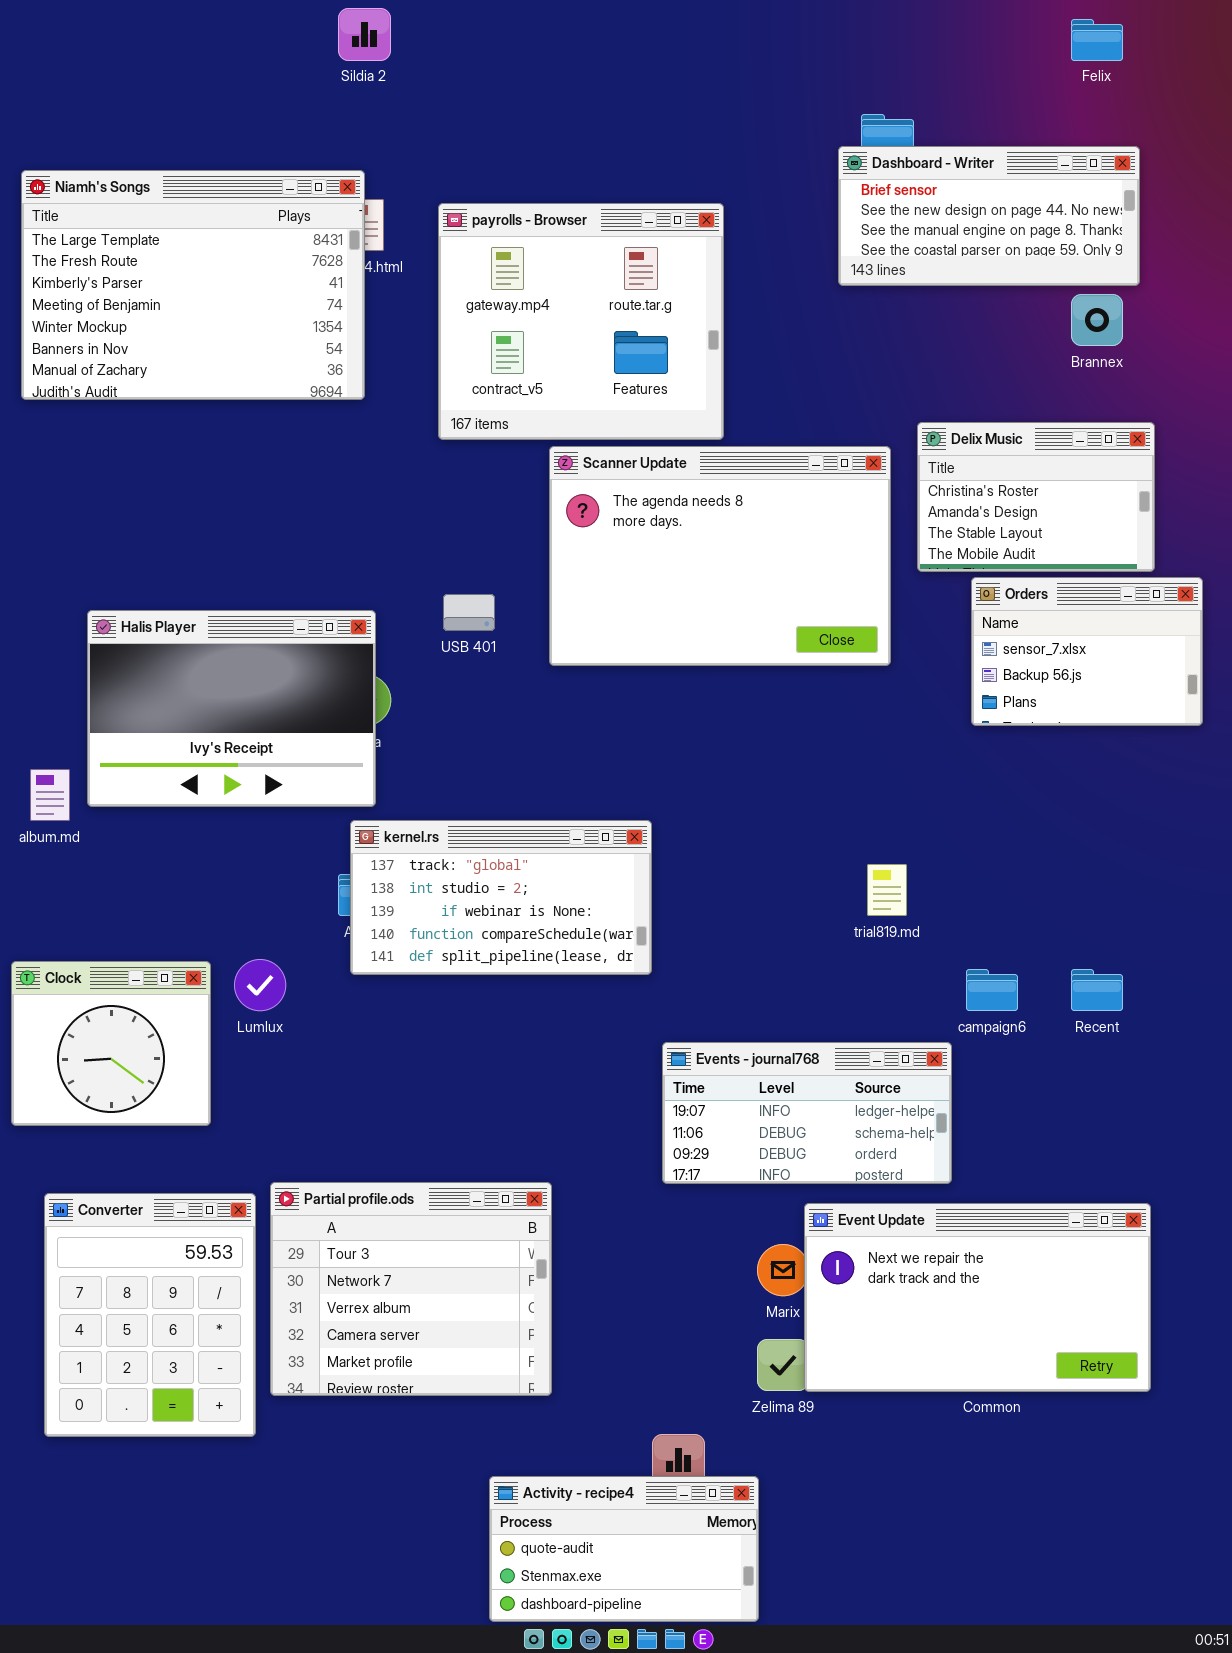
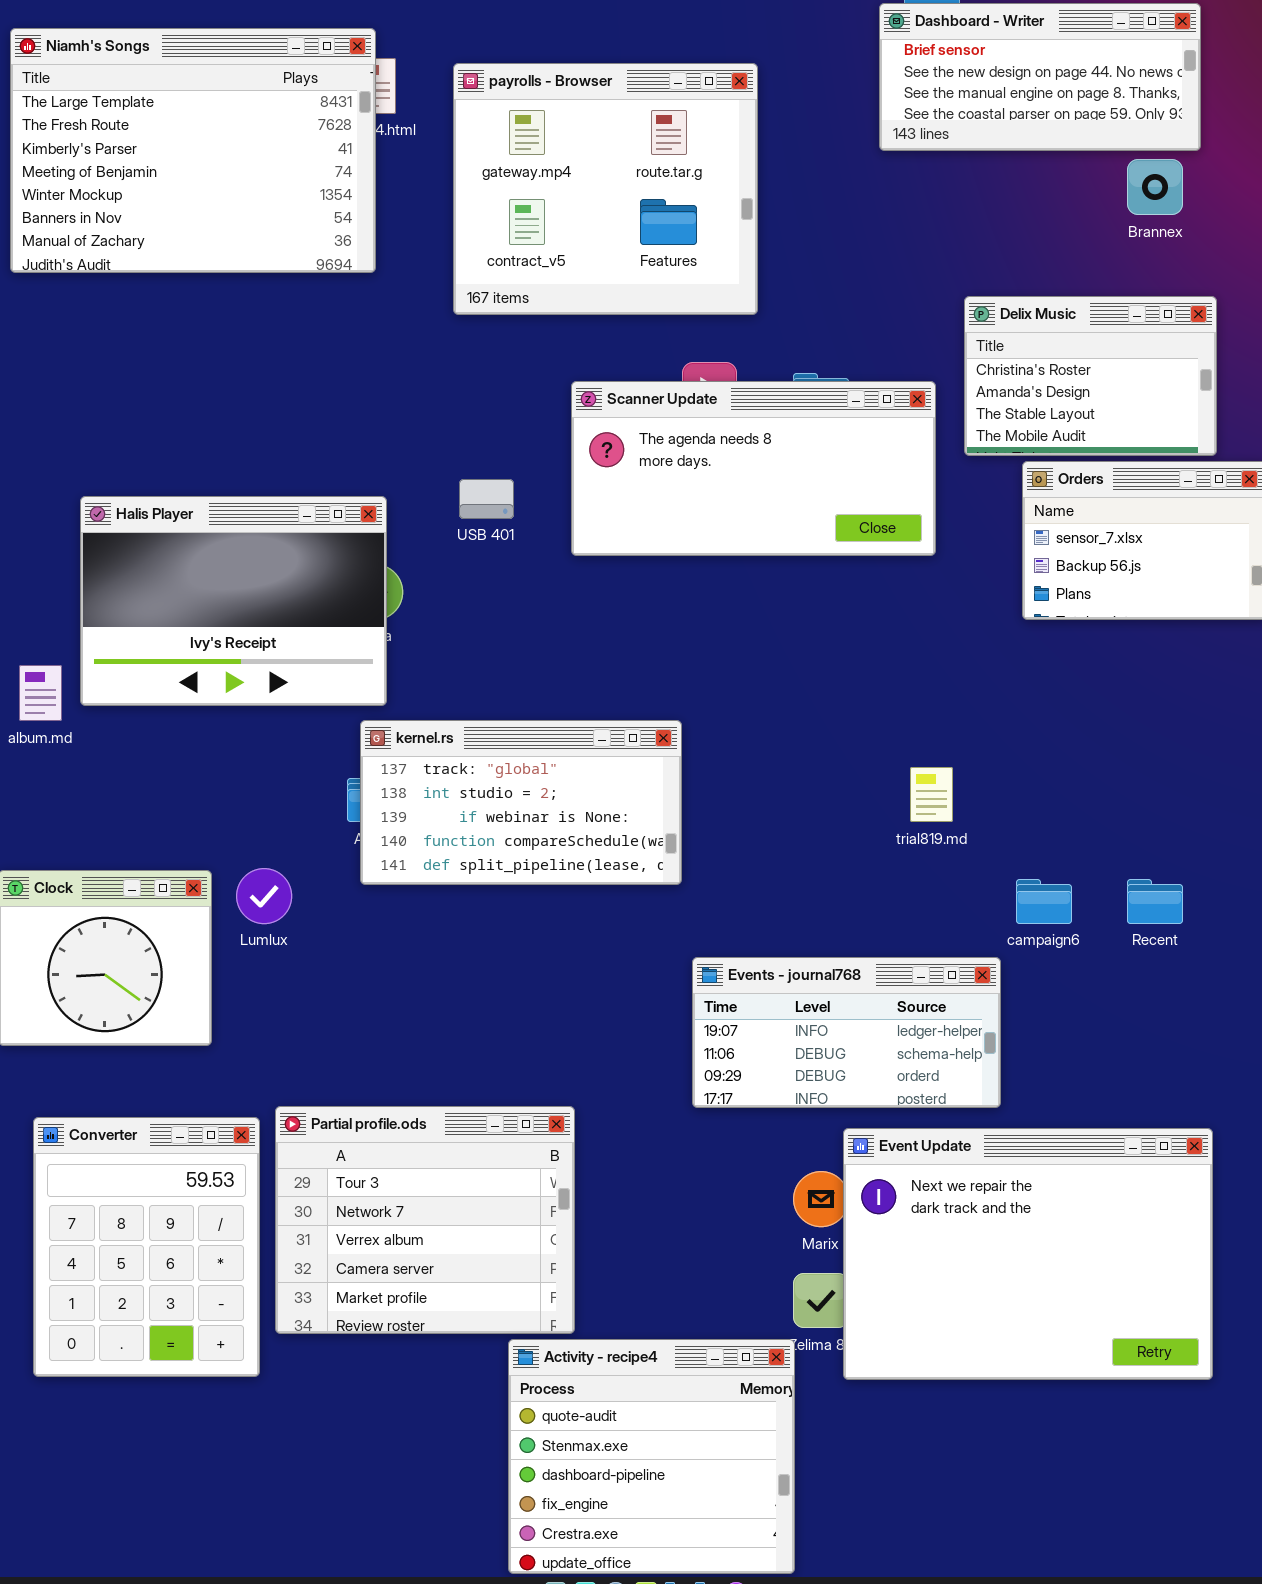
Scanner Update: [549,446,891,666] -> [571,381,936,556], resized
Event Update: [804,1203,1151,1392] -> [843,1128,1213,1380], resized
Activity - recipe4: [489,1476,759,1622] -> [508,1339,795,1574], resized

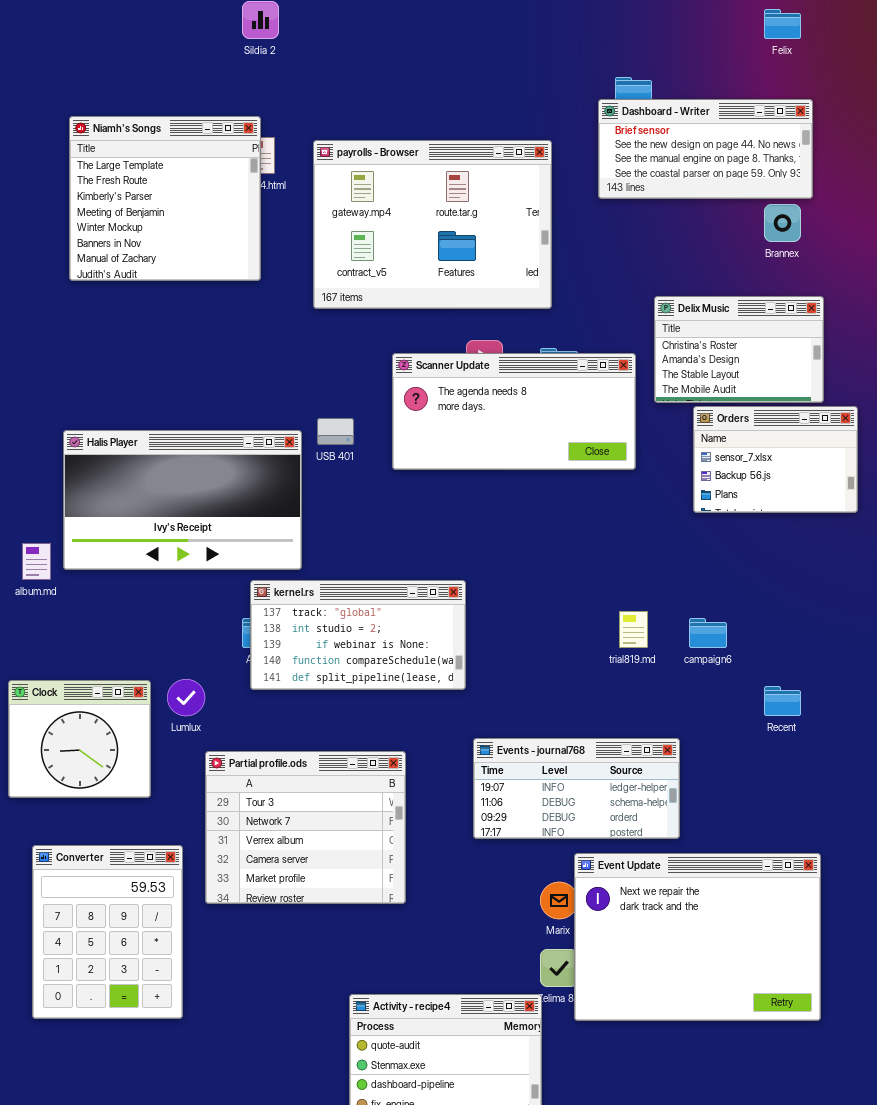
Niamh's Songs: [10,28,376,273] -> [69,116,261,281], resized
payrolls - Browser: [453,63,758,315] -> [313,140,552,309], resized
Halis Player: [80,496,387,706] -> [63,430,302,570], resized
campaign6: [1016,879,1072,924] -> [689,618,727,648], moved
Partial profile.ods: [275,1106,575,1334] -> [205,751,406,904], moved

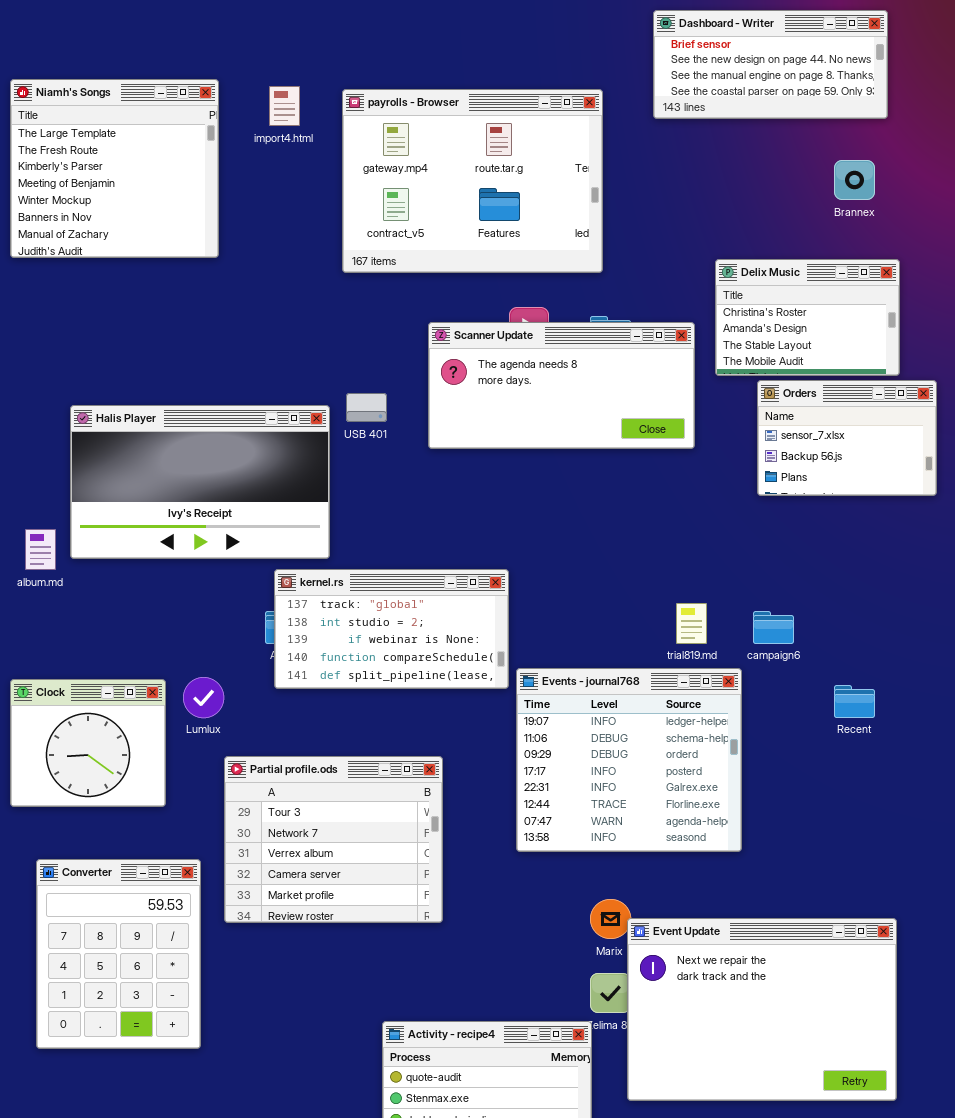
Dashboard - Writer: [598,99,813,199] -> [653,10,888,119], moved
Niamh's Songs: [69,116,261,281] -> [10,79,219,258], moved
Events - journal768: [473,738,680,839] -> [516,668,742,852], resized
Event Update: [574,853,821,1021] -> [627,918,897,1101], moved

